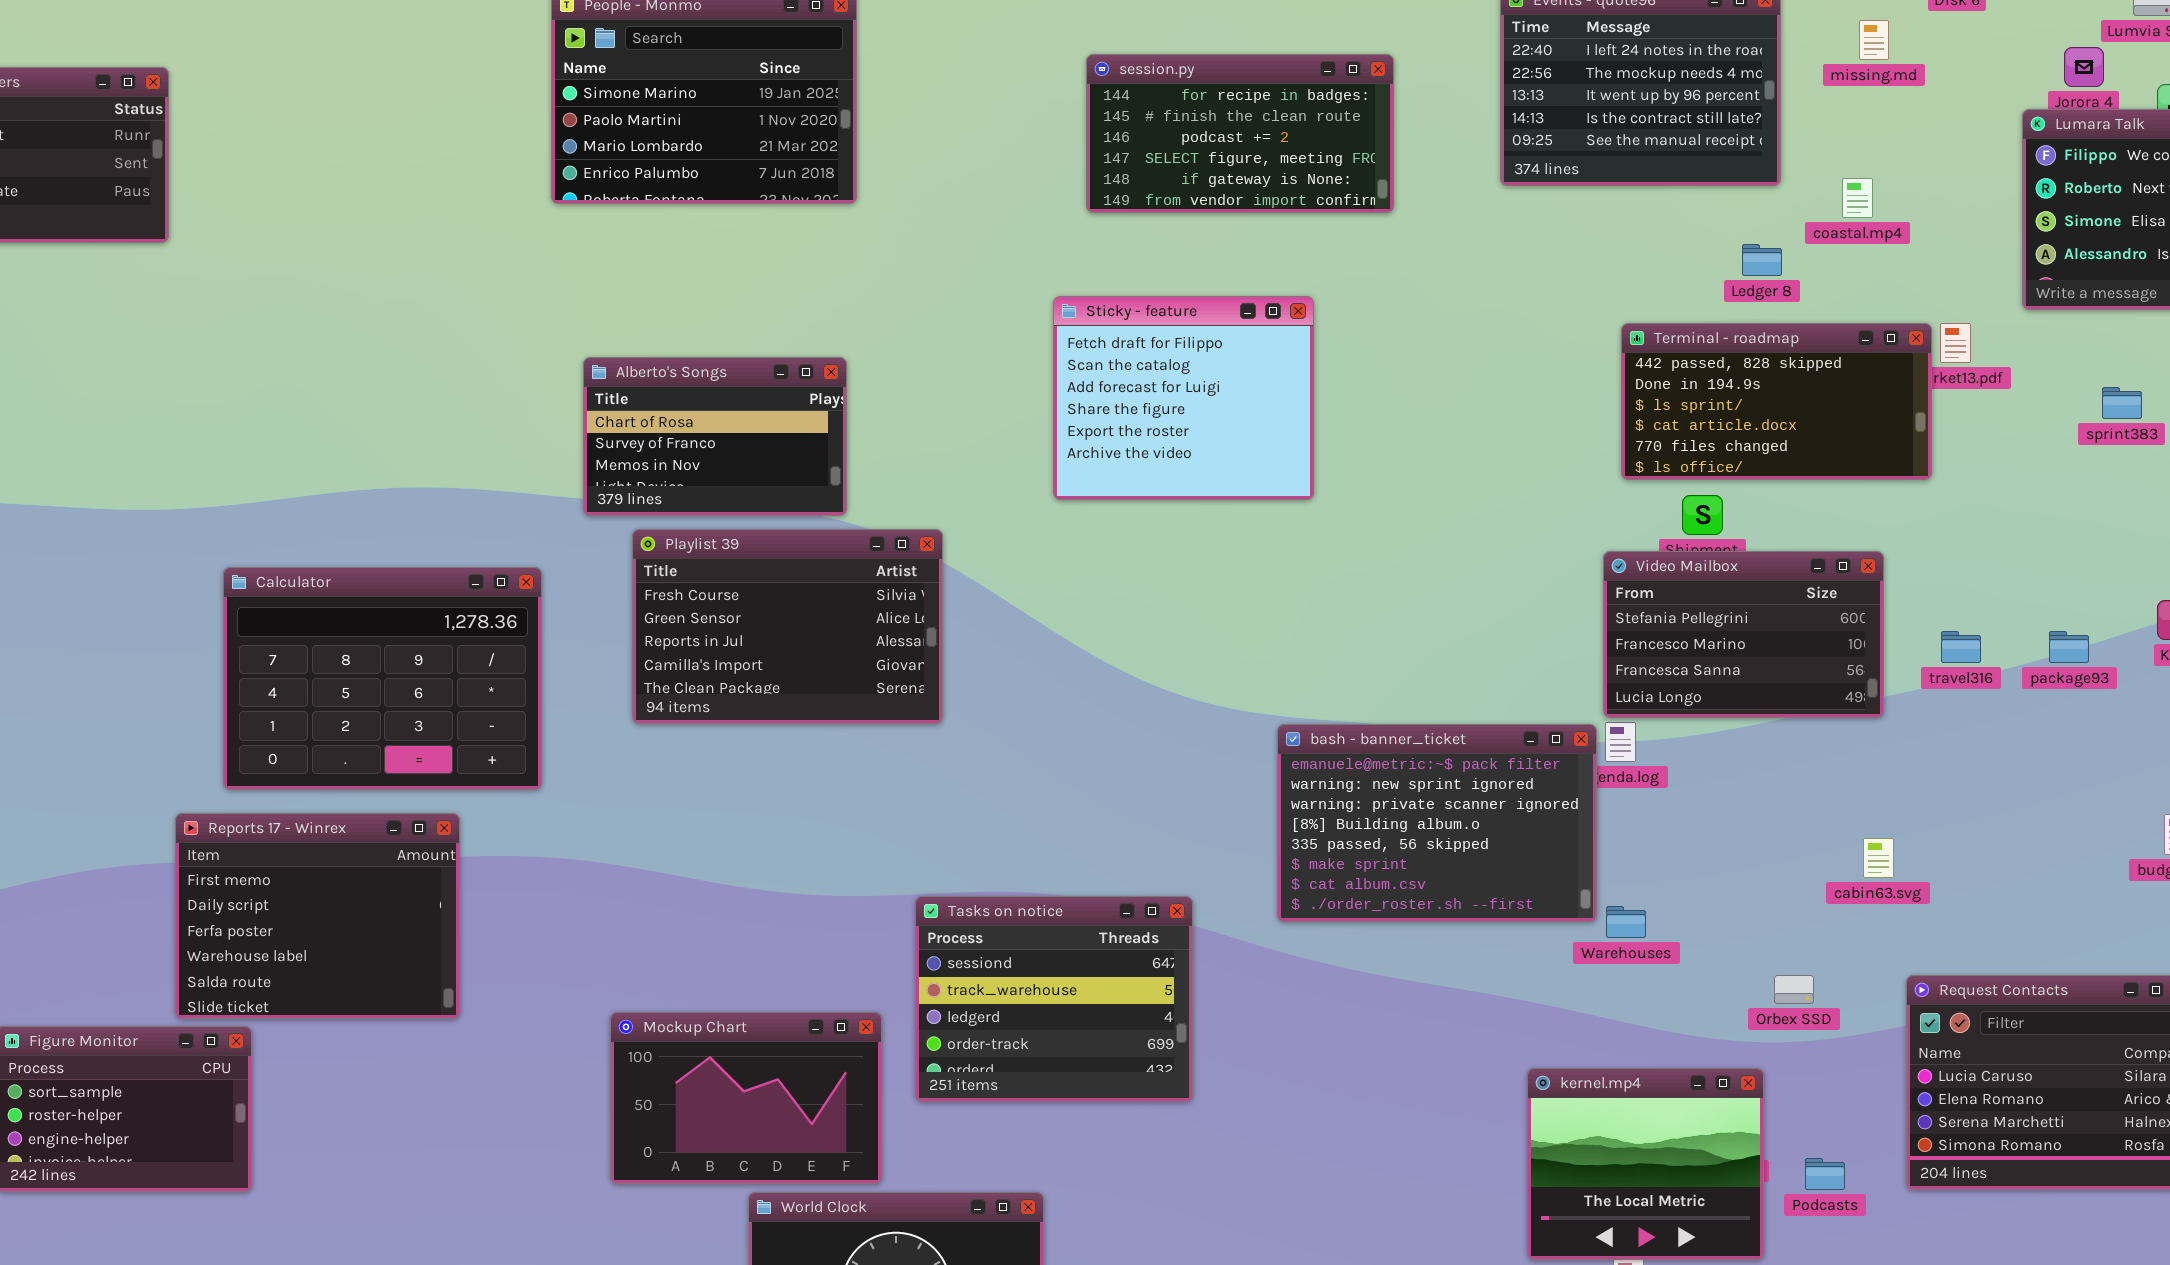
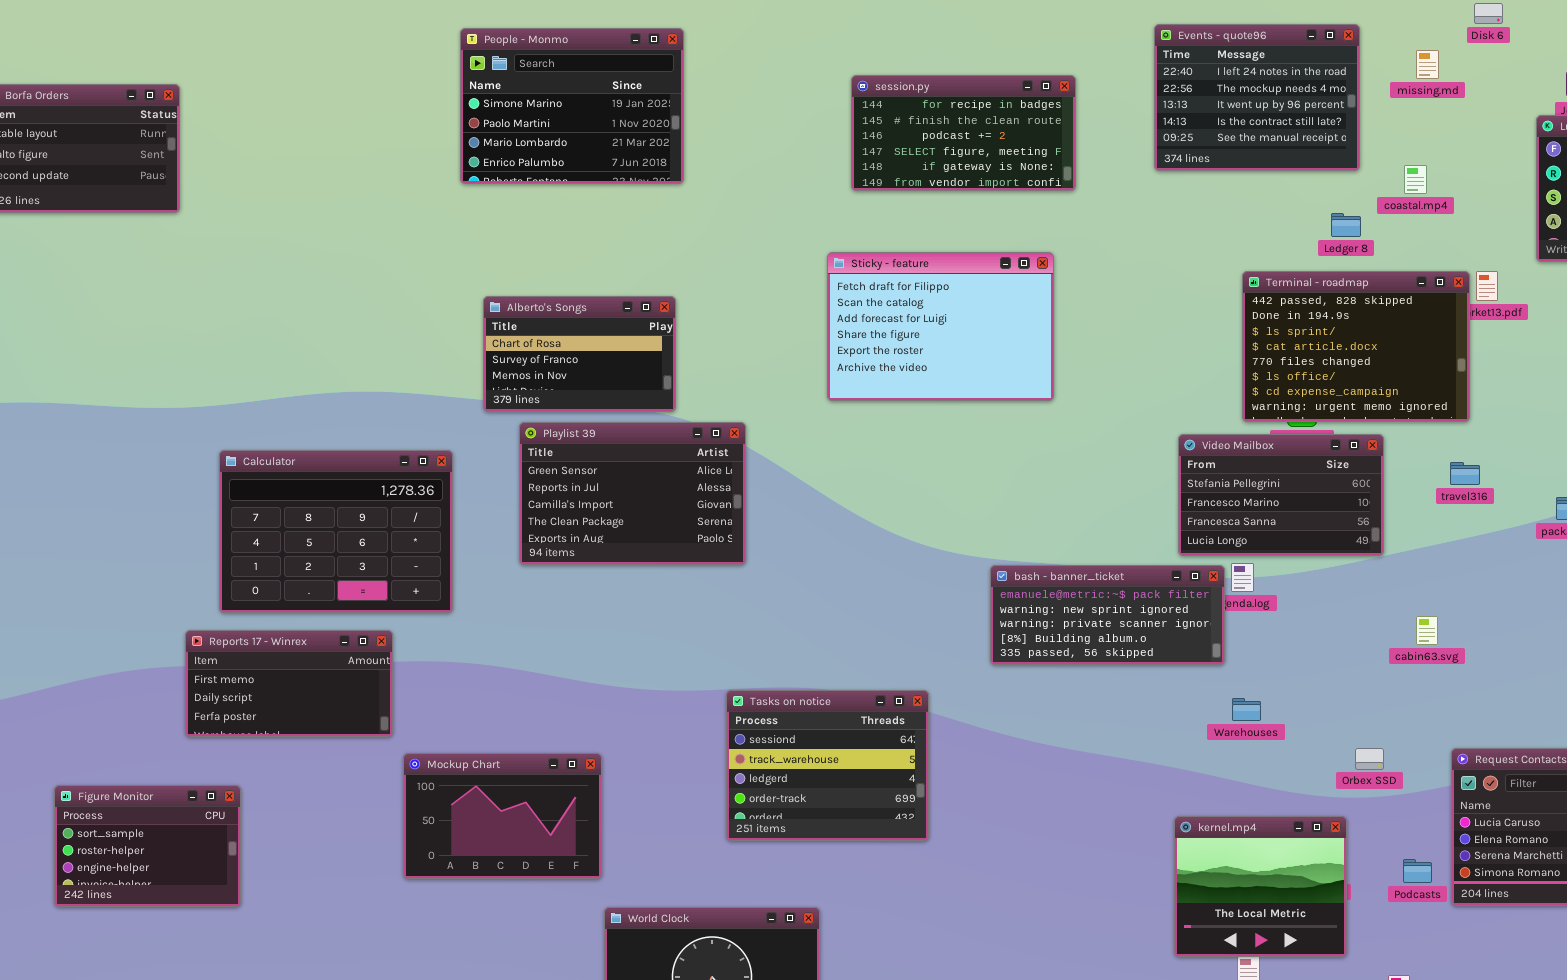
Sticky - feature: [1053,296,1314,500] -> [827,252,1054,401], resized
Terminal - roadmap: [1621,323,1932,480] -> [1242,271,1470,422], resized
Playlist 39: [632,529,943,724] -> [519,422,746,565], scrolled down 1 row
Video Mailbox: [1603,551,1884,718] -> [1178,434,1384,556], moved
travel316: [1941,631,1981,663] -> [1450,462,1480,485], moved
bash - banner_ticket: [1277,724,1597,922] -> [990,565,1225,665], resized
Reports 17 - Winrex: [175,813,460,1019] -> [185,630,393,737], resized
cabin63.svg: [1863,838,1894,878] -> [1416,616,1438,645], moved
Mockup Chart: [610,1012,882,1184] -> [403,753,602,879], moved
Podcasts: [1805,1158,1845,1190] -> [1403,859,1432,883], moved

